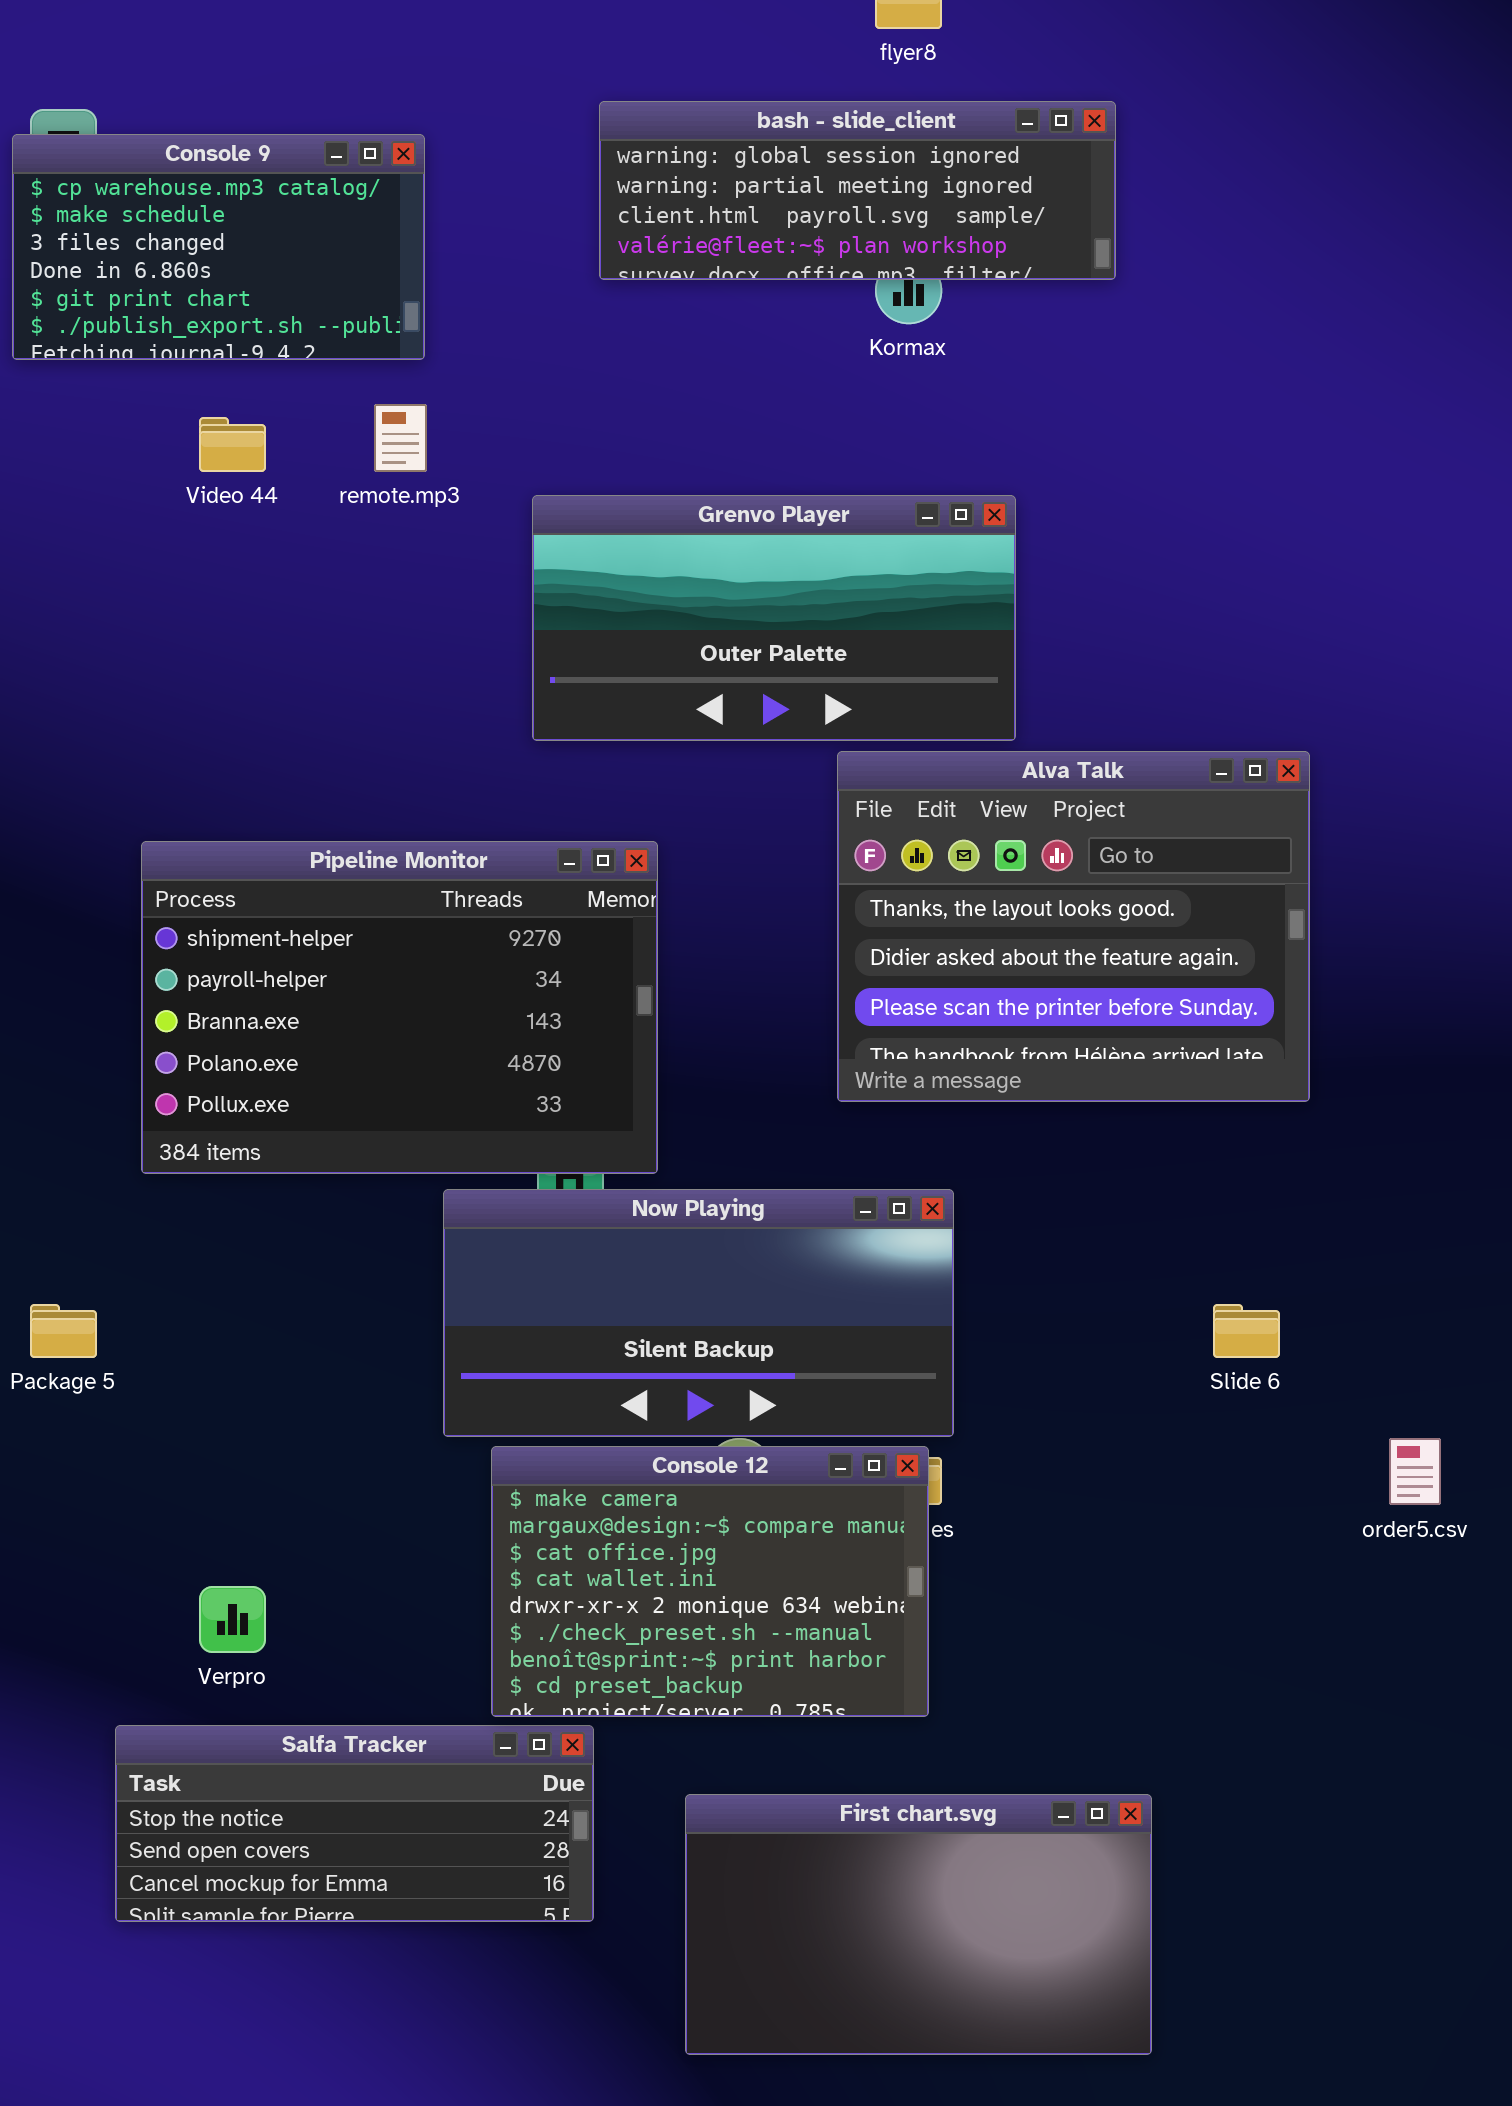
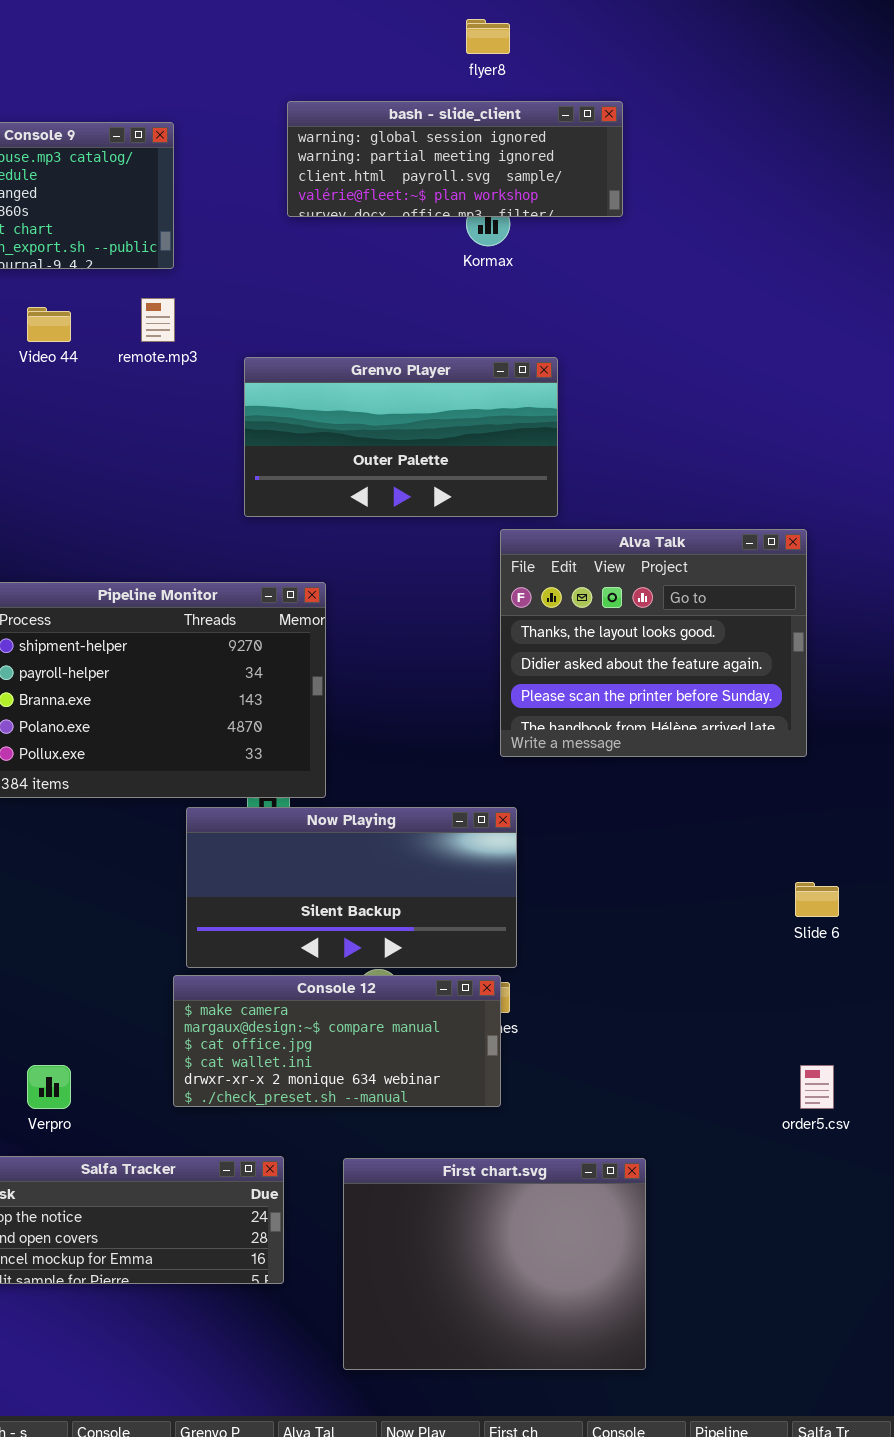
Alva Talk: [837,751,1310,1102] -> [500,529,807,757], moved
Slide 6: [1213,1304,1280,1358] -> [795,882,839,917], moved
order5.csv: [1389,1438,1441,1505] -> [800,1065,834,1109], moved
Console 12: [491,1446,929,1717] -> [173,975,501,1107], resized
First chart.svg: [685,1794,1152,2055] -> [343,1158,646,1370], resized

